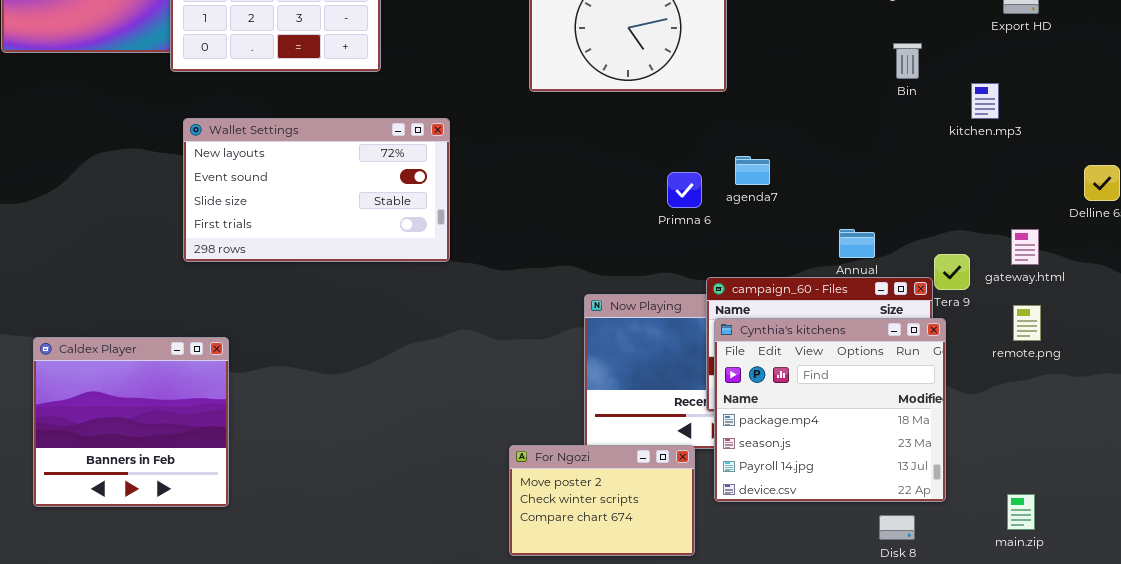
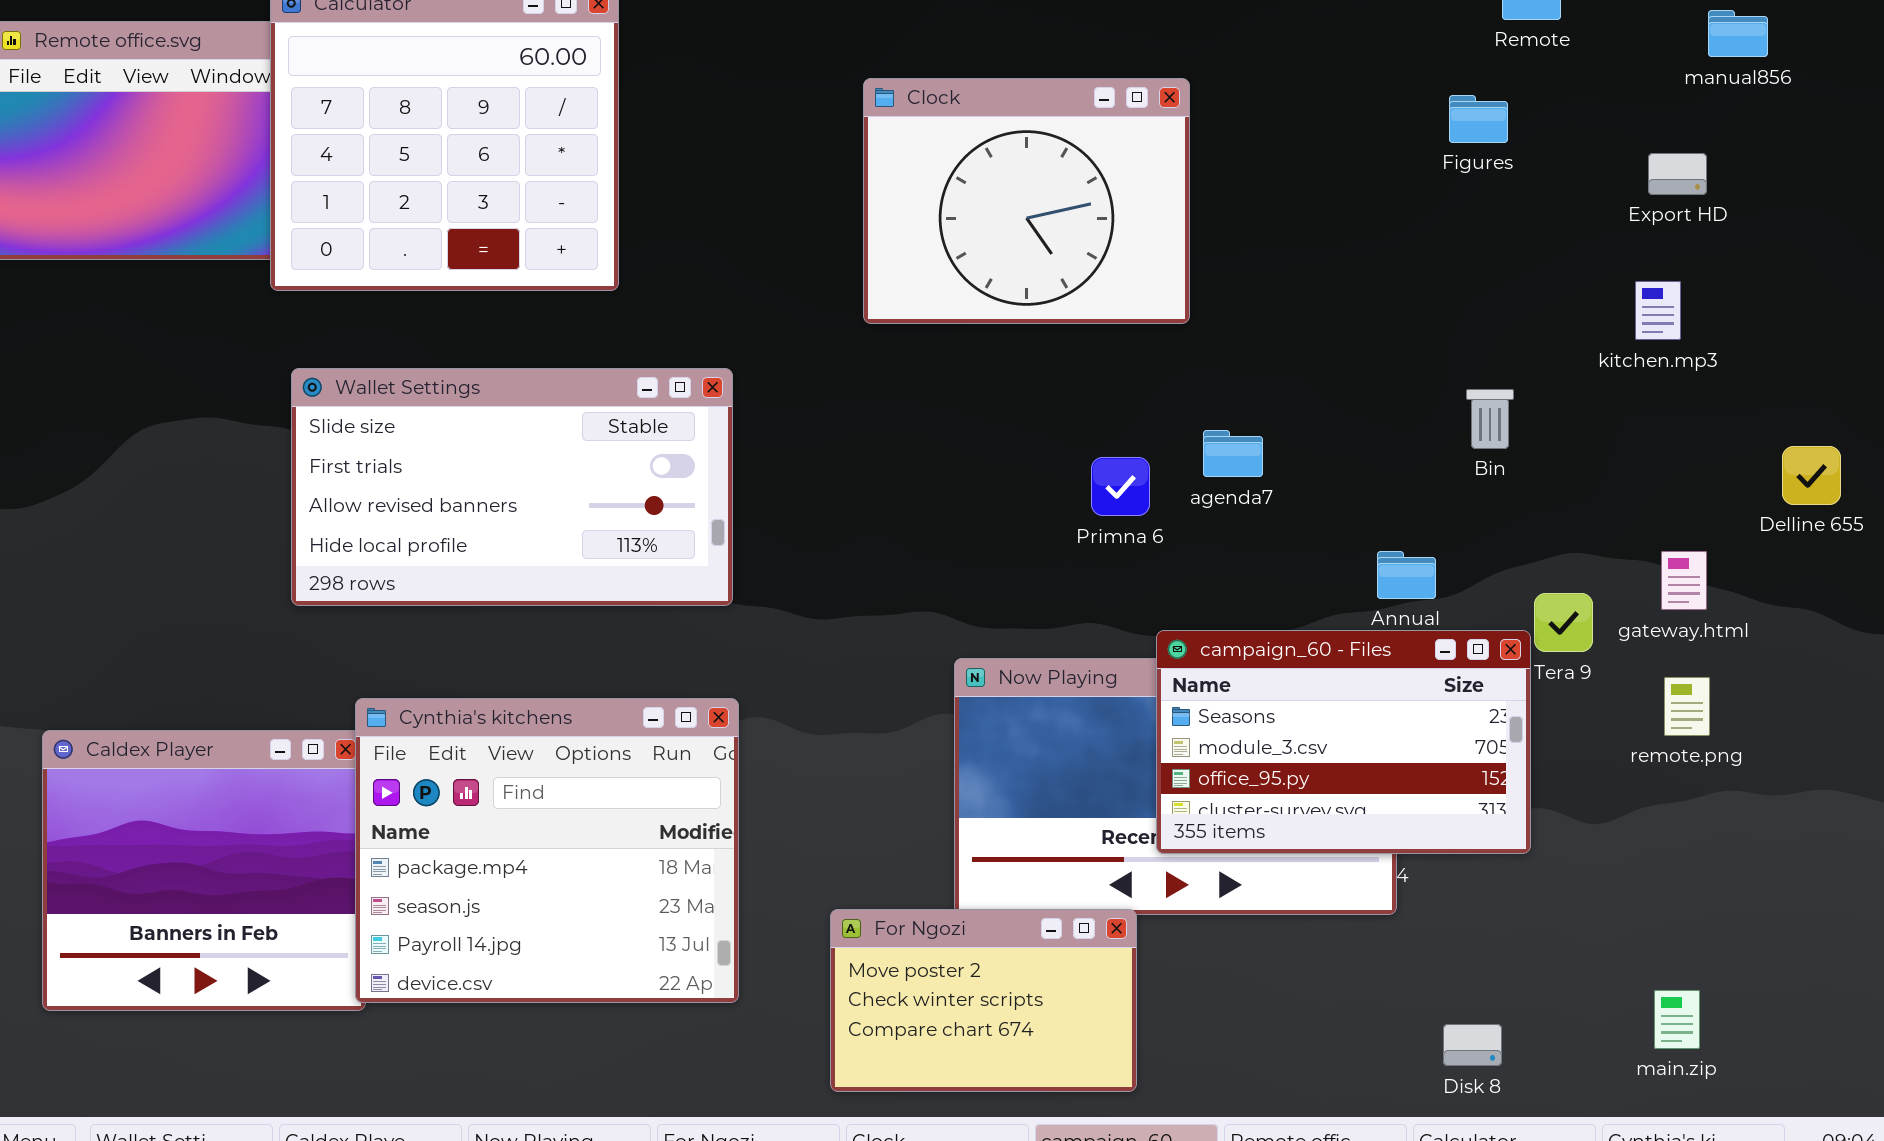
Bin: [893,43,922,79] -> [1466,389,1514,449], moved
kitchen.mp3: [971,83,999,119] -> [1635,281,1681,340], moved
Wallet Settings: [183,118,450,262] -> [291,368,733,606], scrolled down 2 rows
Cynthia's kitchens: [714,318,946,502] -> [355,698,739,1003], moved

